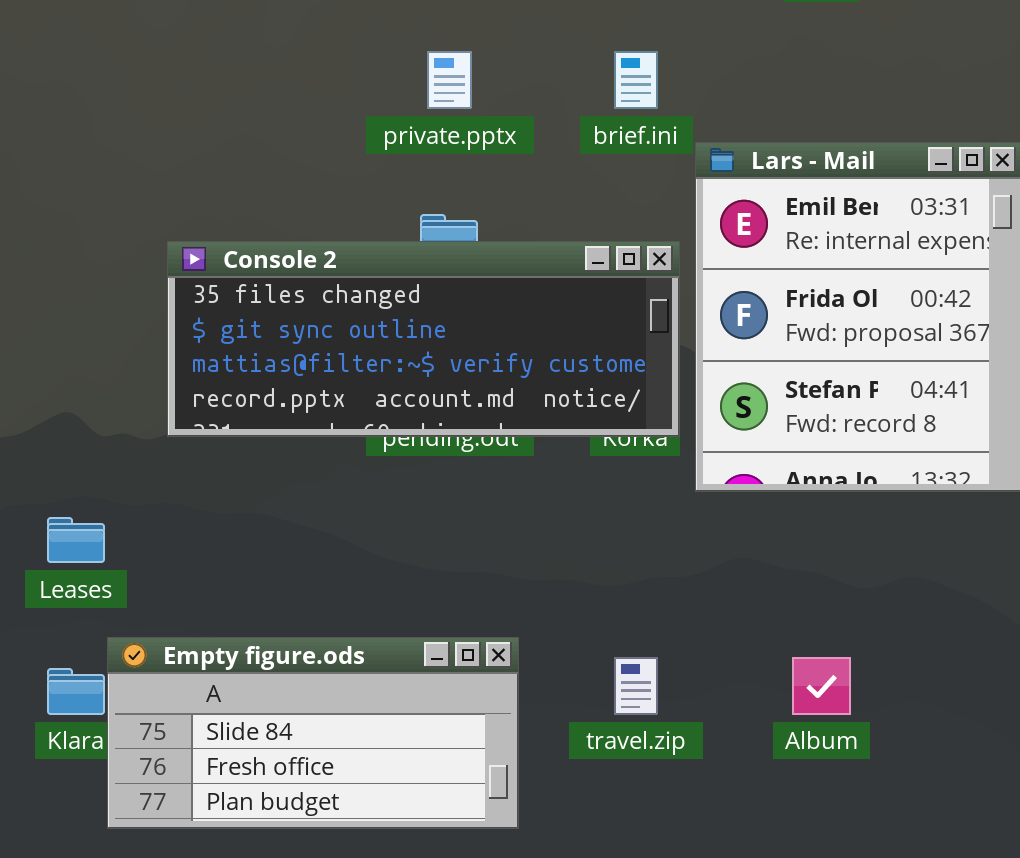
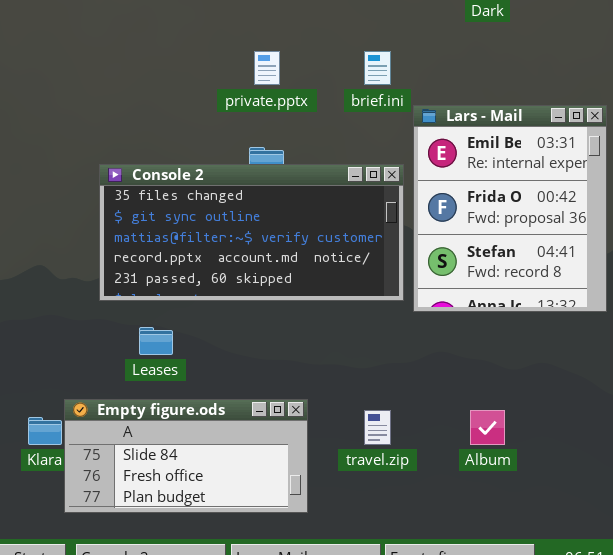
Console 2: [167,241,680,437] -> [99,164,404,301], resized
Leases: [47,517,105,563] -> [139,327,173,355], moved

